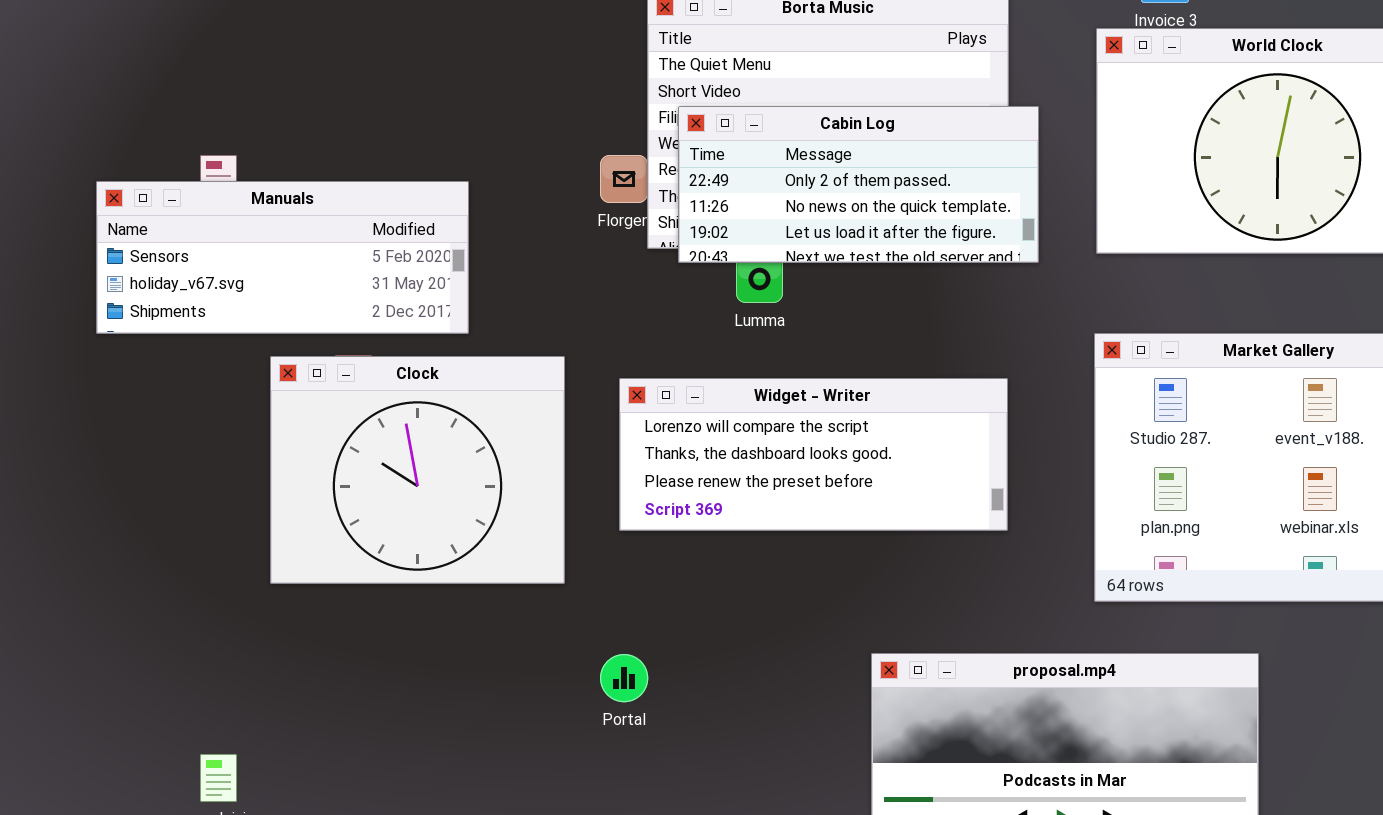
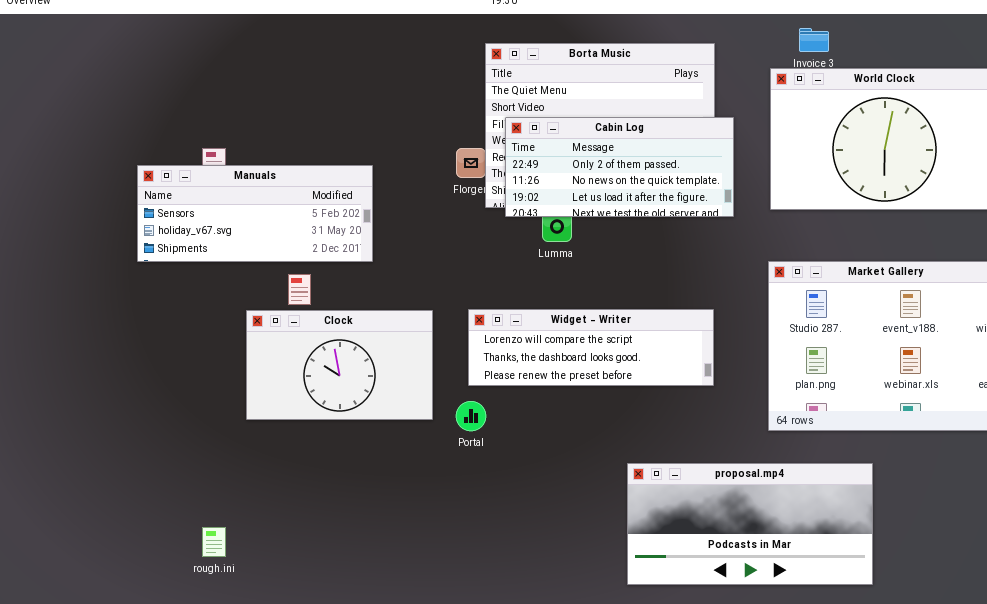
Clock: [270,356,565,584] -> [246,310,433,420], resized
Widget - Writer: [619,378,1008,531] -> [468,309,714,386], resized
Portal: [600,654,648,702] -> [456,401,486,431], moved

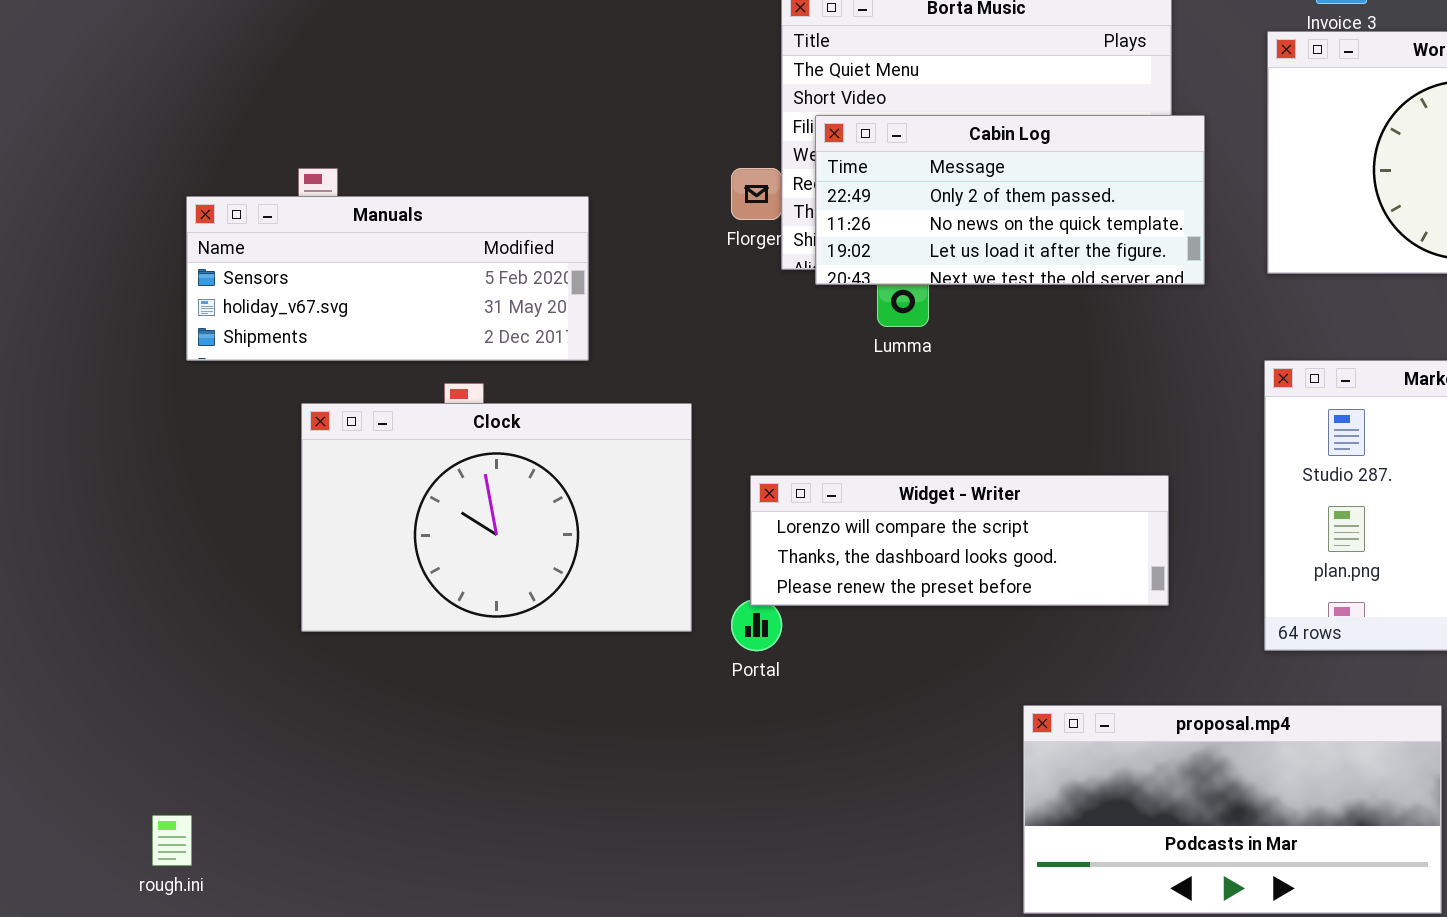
Widget - Writer: [468,309,714,386] -> [750,475,1169,606], moved
Clock: [246,310,433,420] -> [301,403,692,632], resized
rough.ini: [202,527,226,557] -> [152,815,192,866], moved

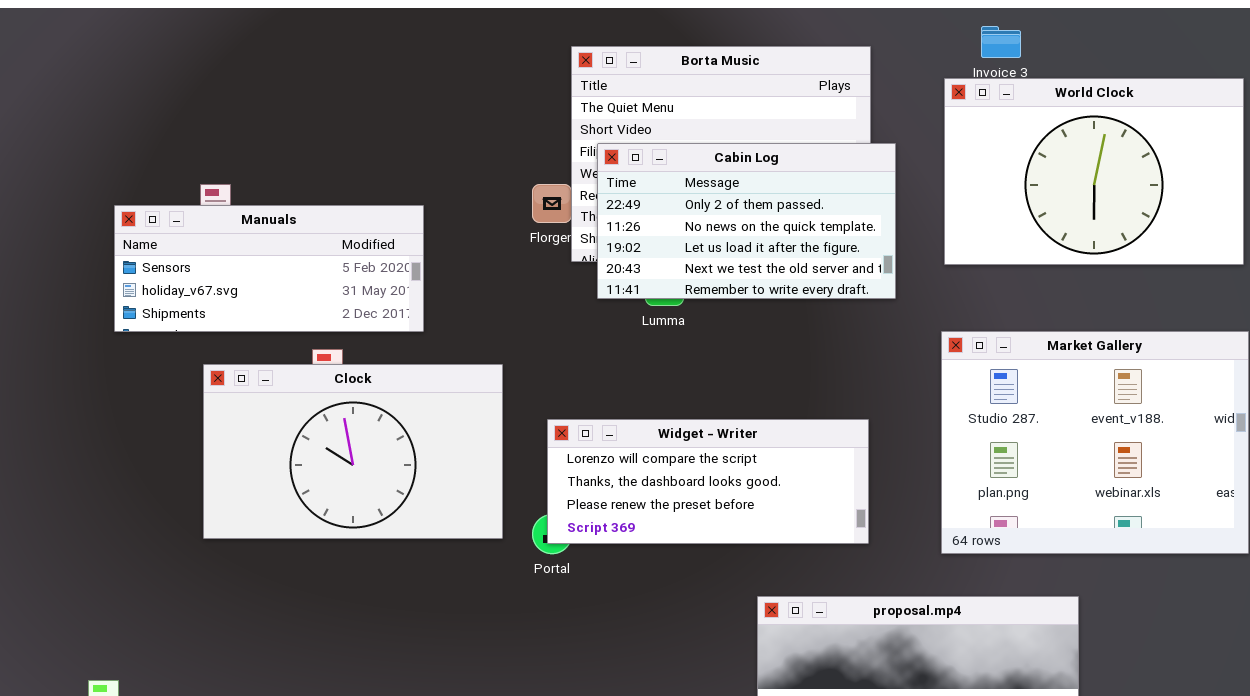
Cabin Log: [815,115,1205,285] -> [597,143,896,299], resized
Widget - Writer: [750,475,1169,606] -> [547,419,869,544], resized

